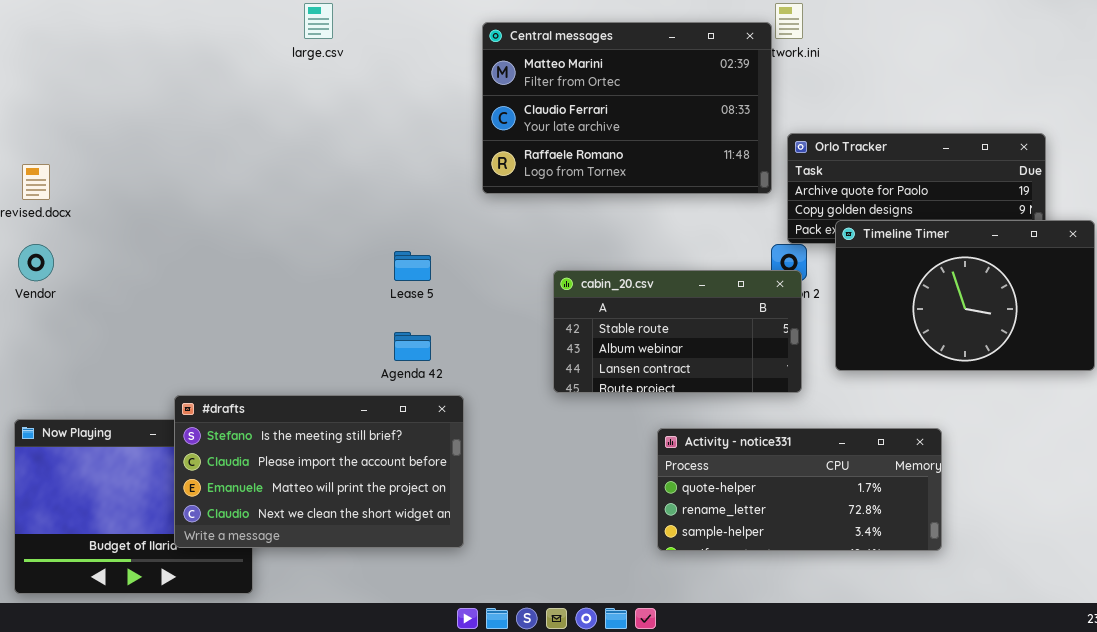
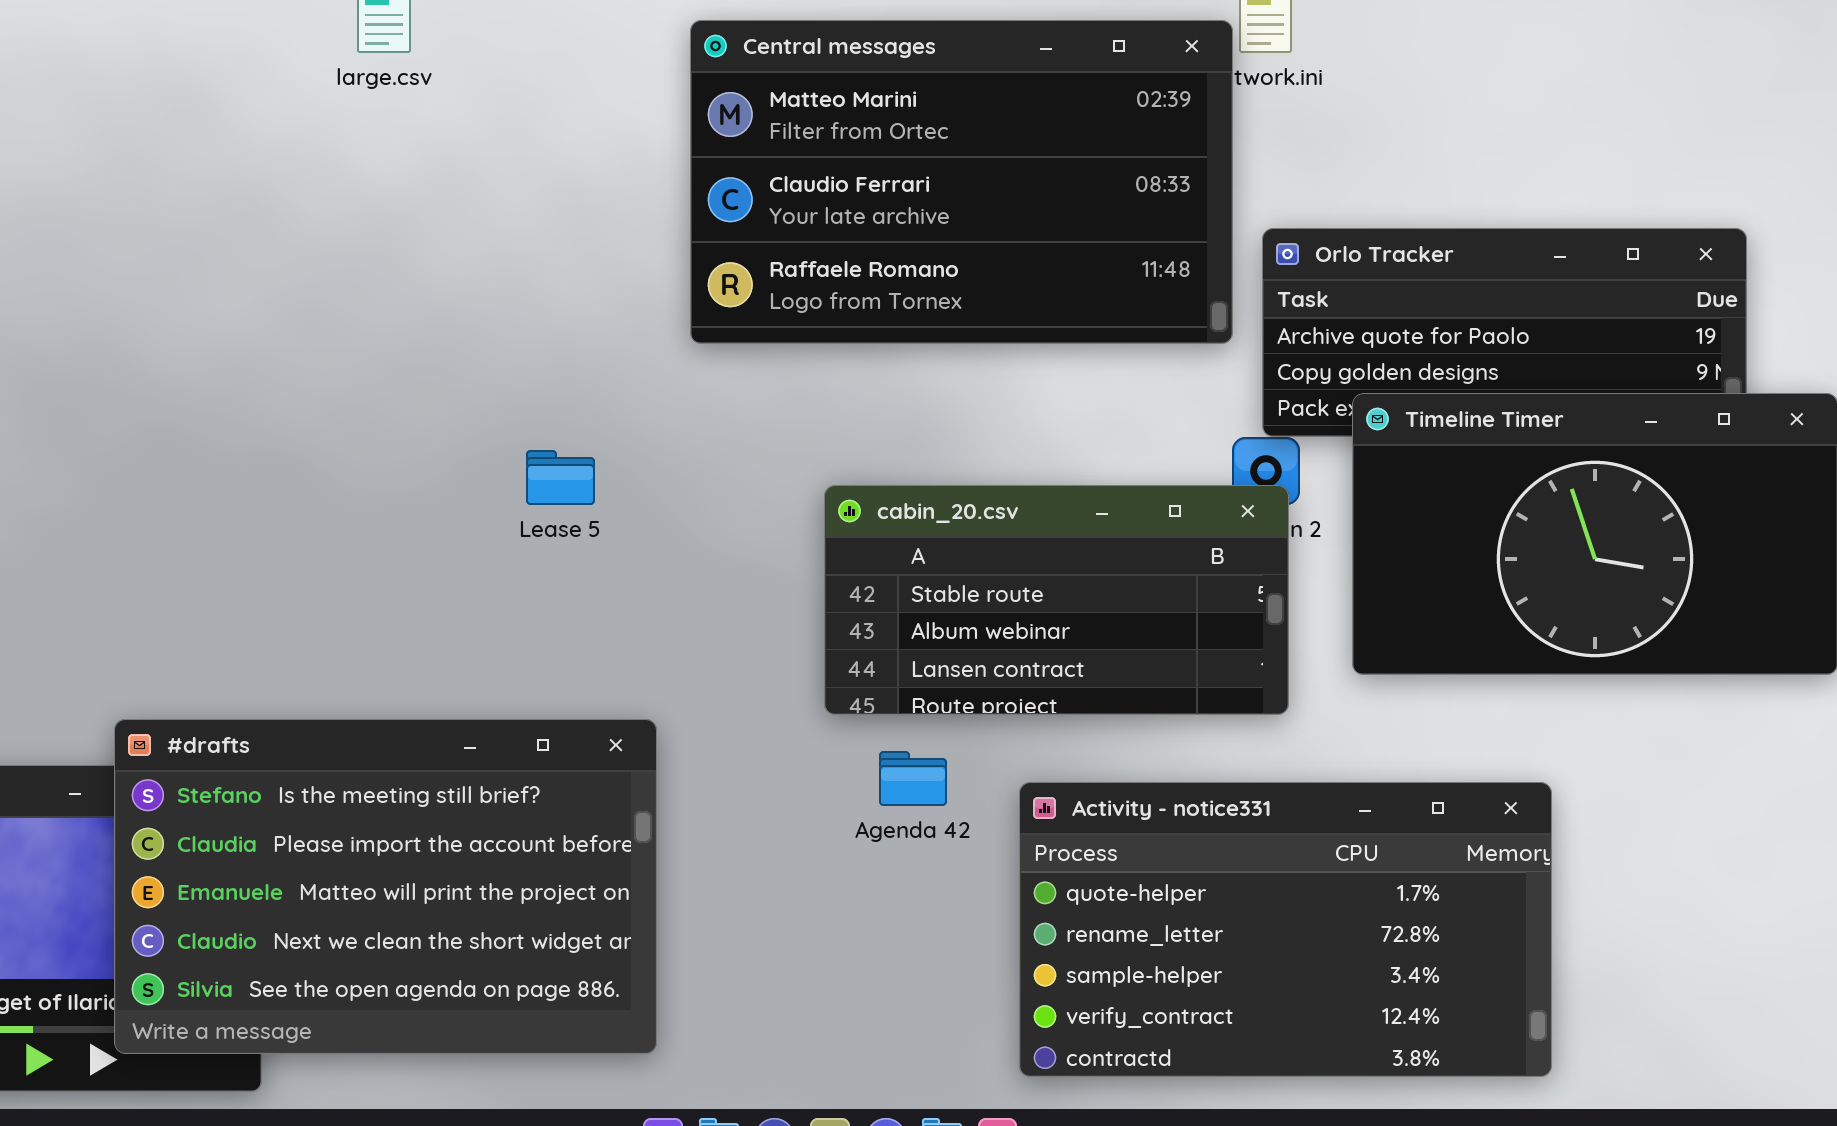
Agenda 42: [394,332,431,361] -> [879,751,947,806], moved
#drafts: [174,395,464,548] -> [114,719,657,1054], resized
Activity - notice331: [657,428,942,551] -> [1019,782,1552,1077], resized

